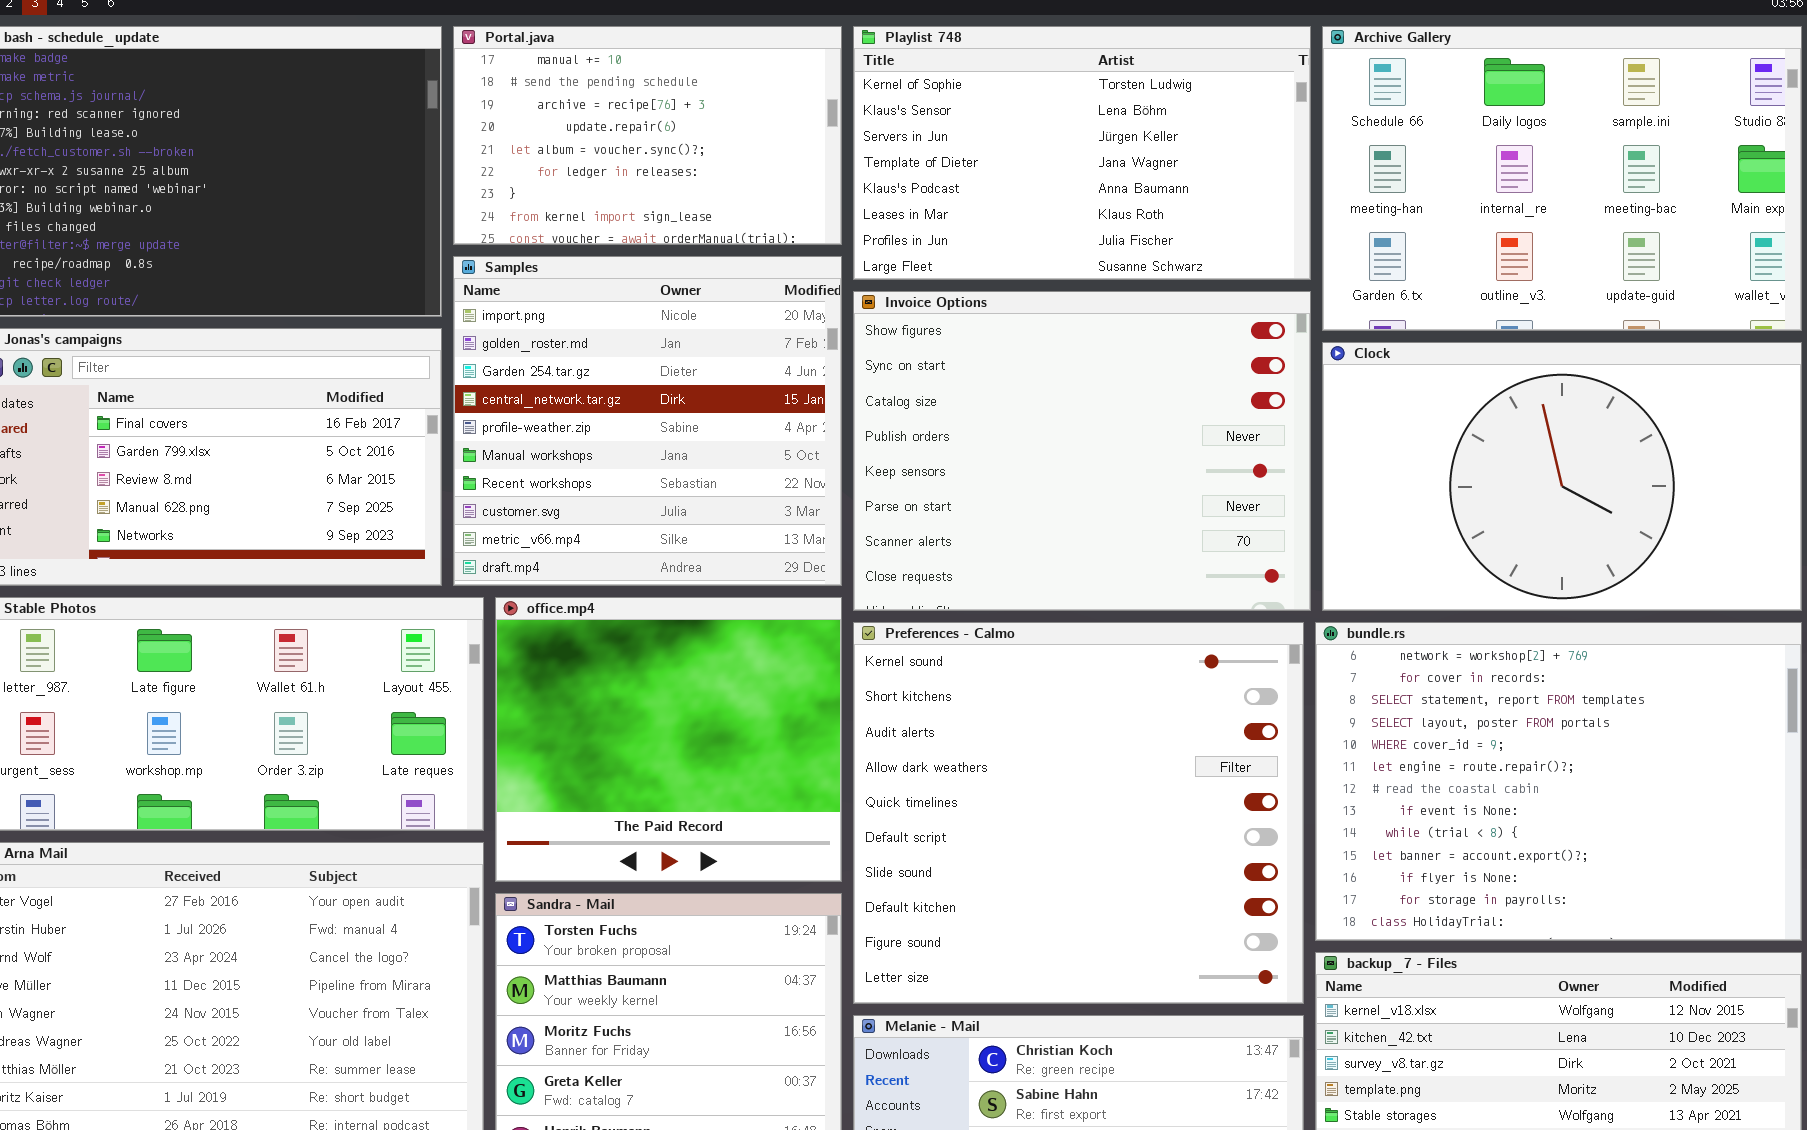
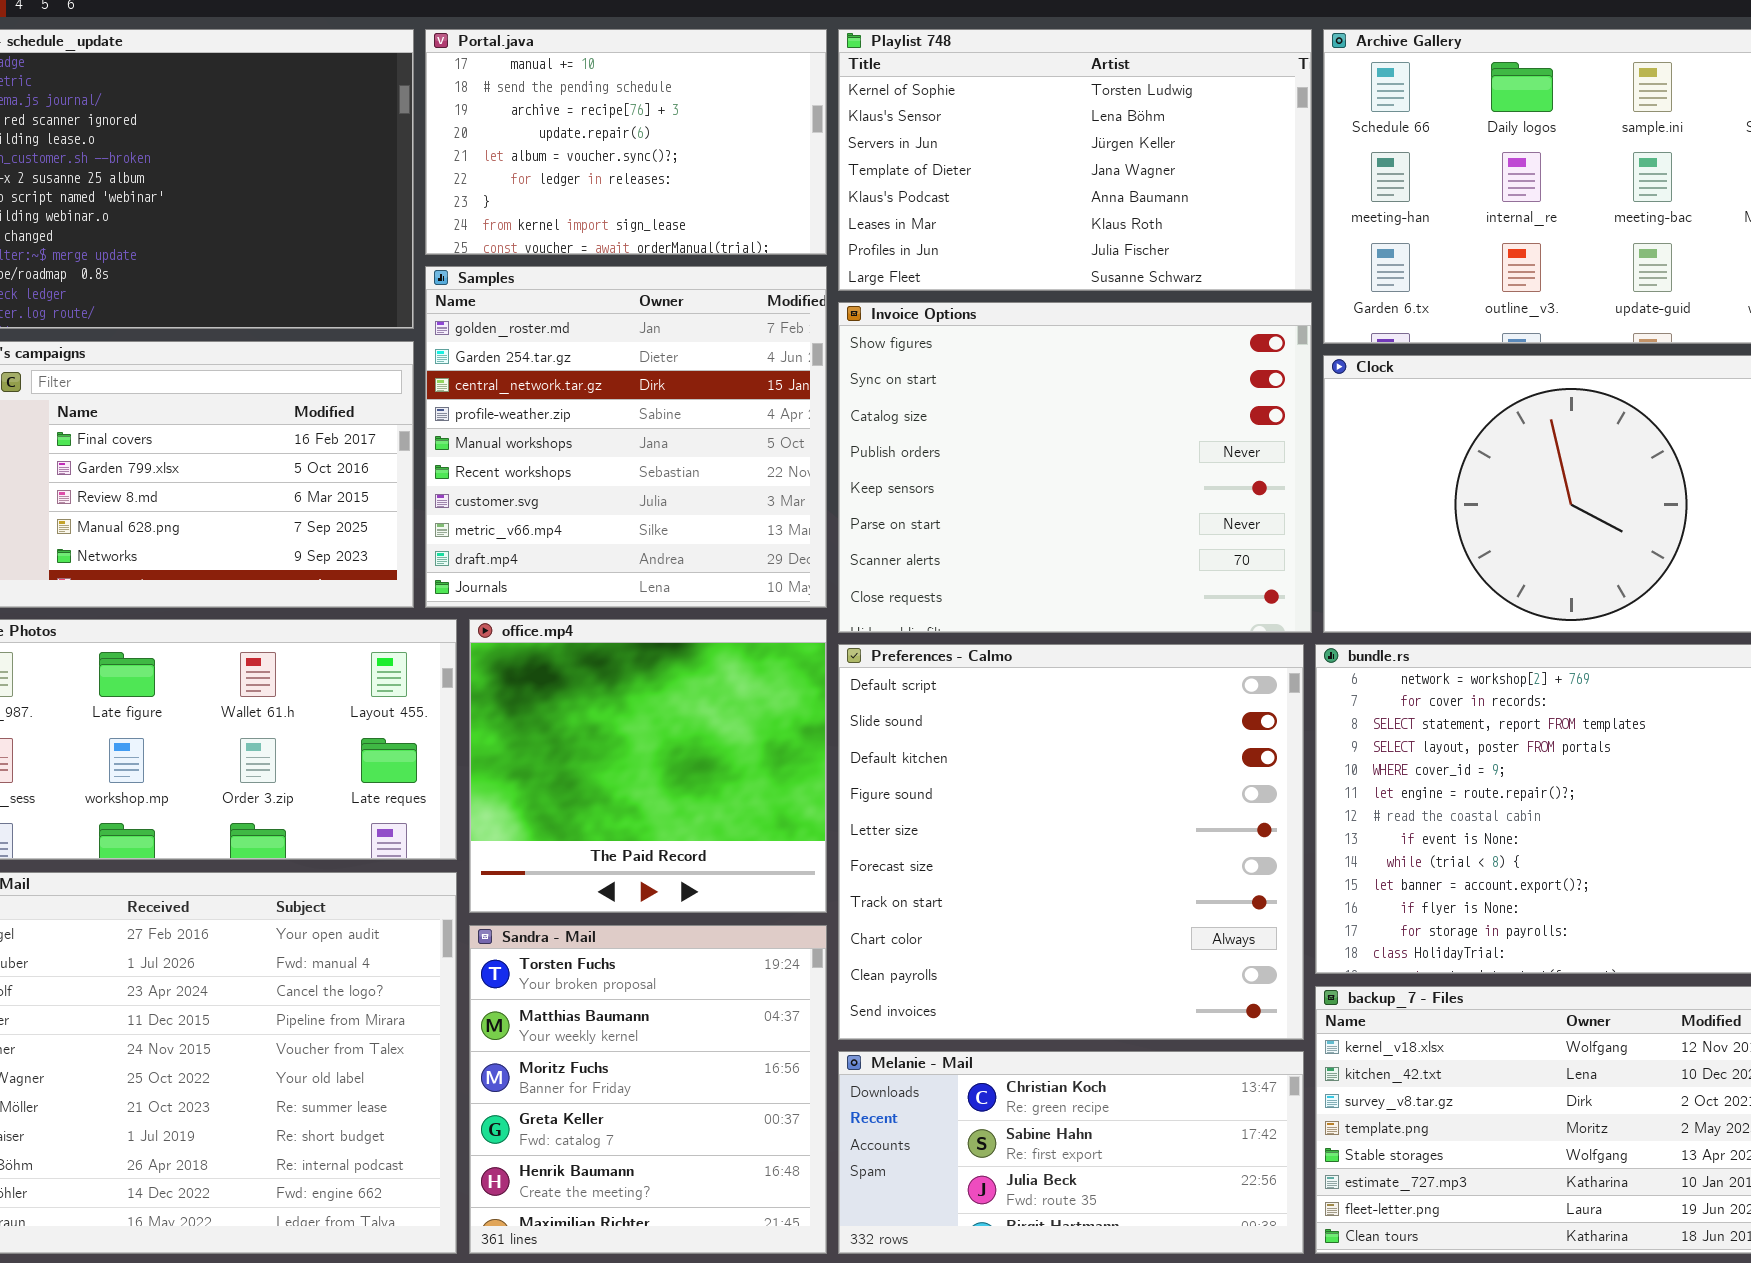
Samples: [453,256,842,586] -> [425,266,827,608], scrolled down 1 row
Preferences - Calmo: [853,622,1304,1004] -> [838,644,1304,1040], scrolled down 5 rows

